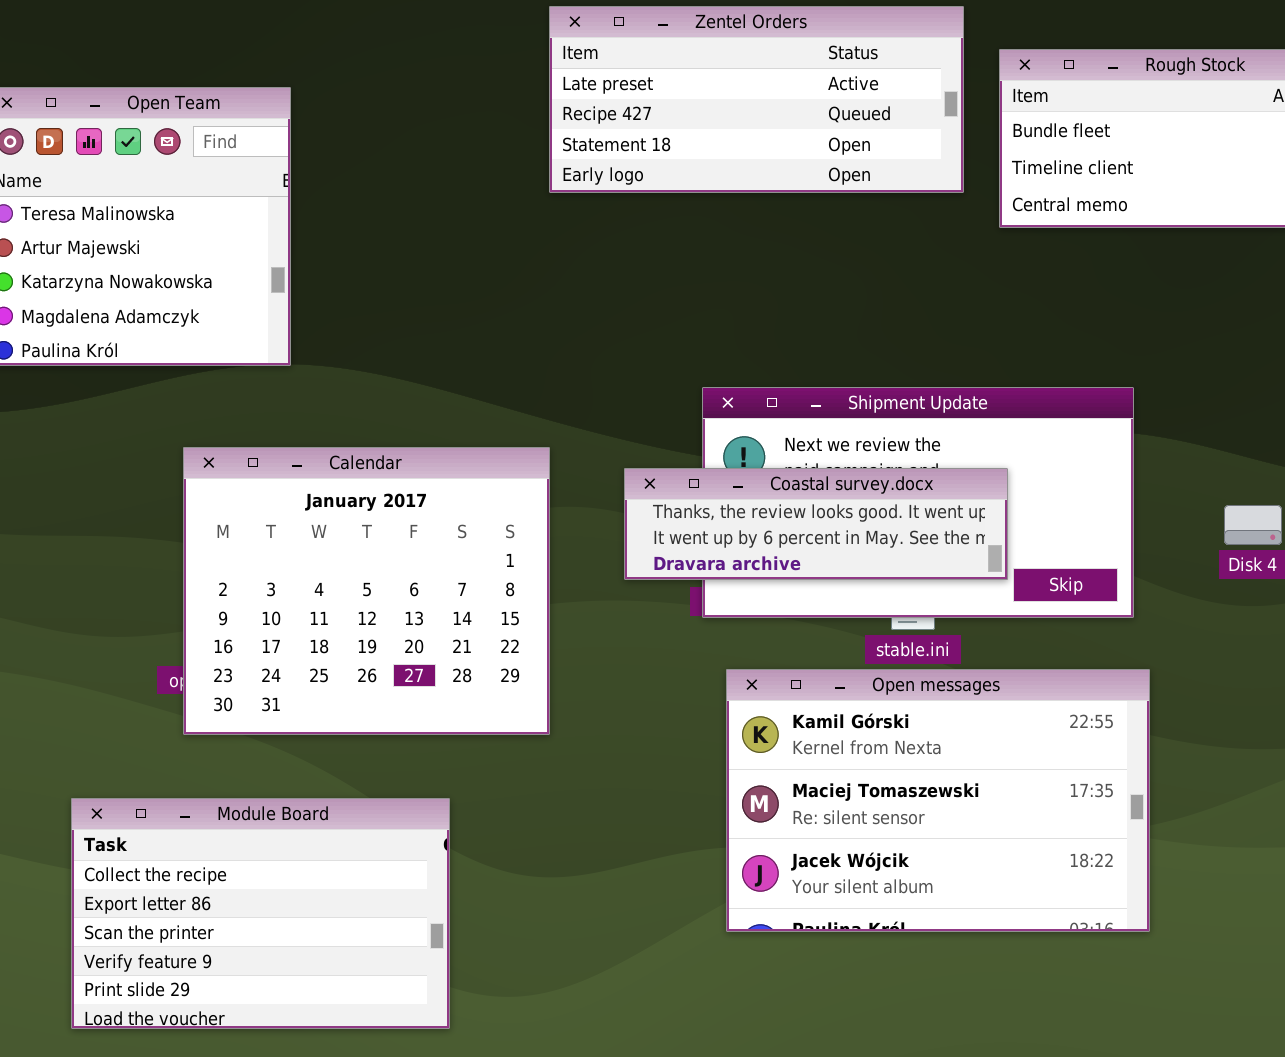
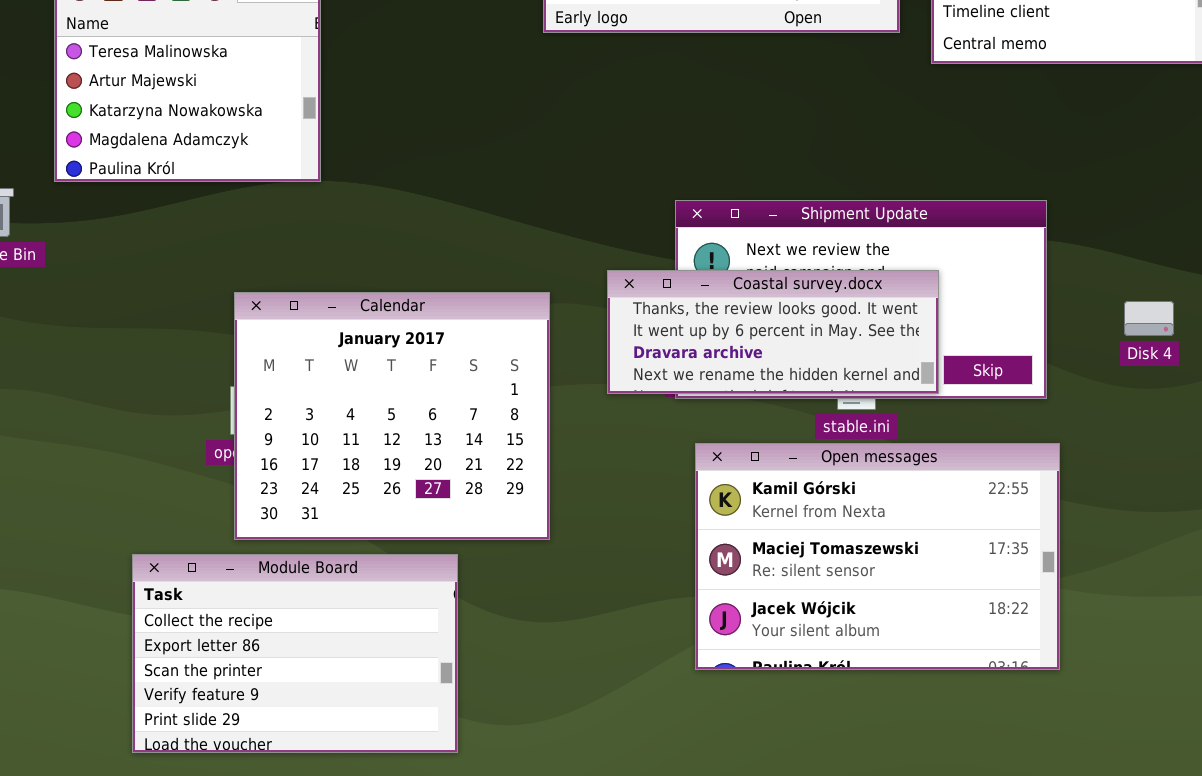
Calendar: [183,447,550,735] -> [234,292,550,540], moved
Coastal survey.docx: [624,468,1008,580] -> [607,270,939,394], resized

